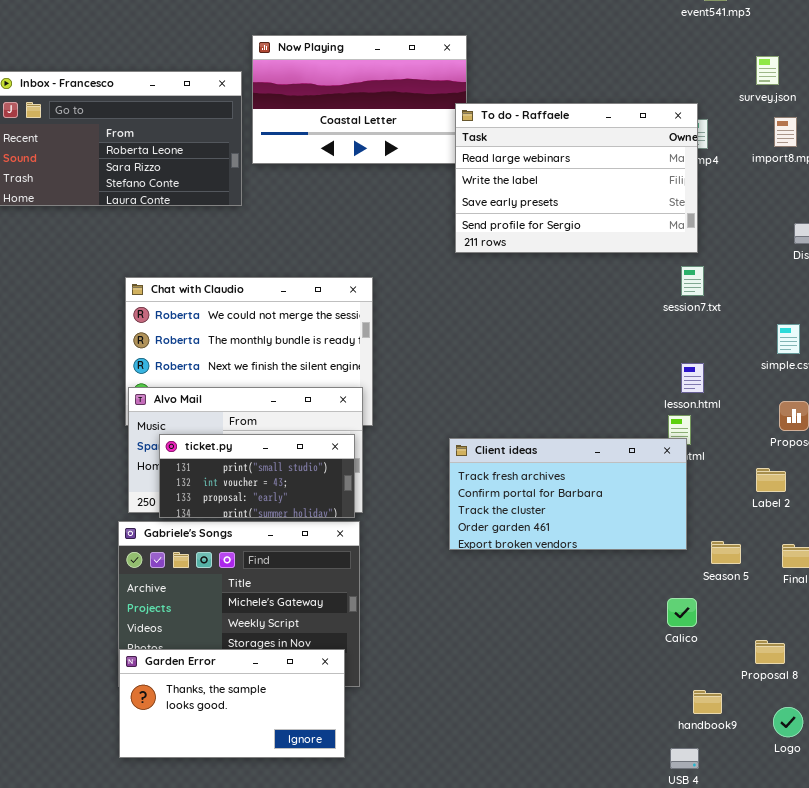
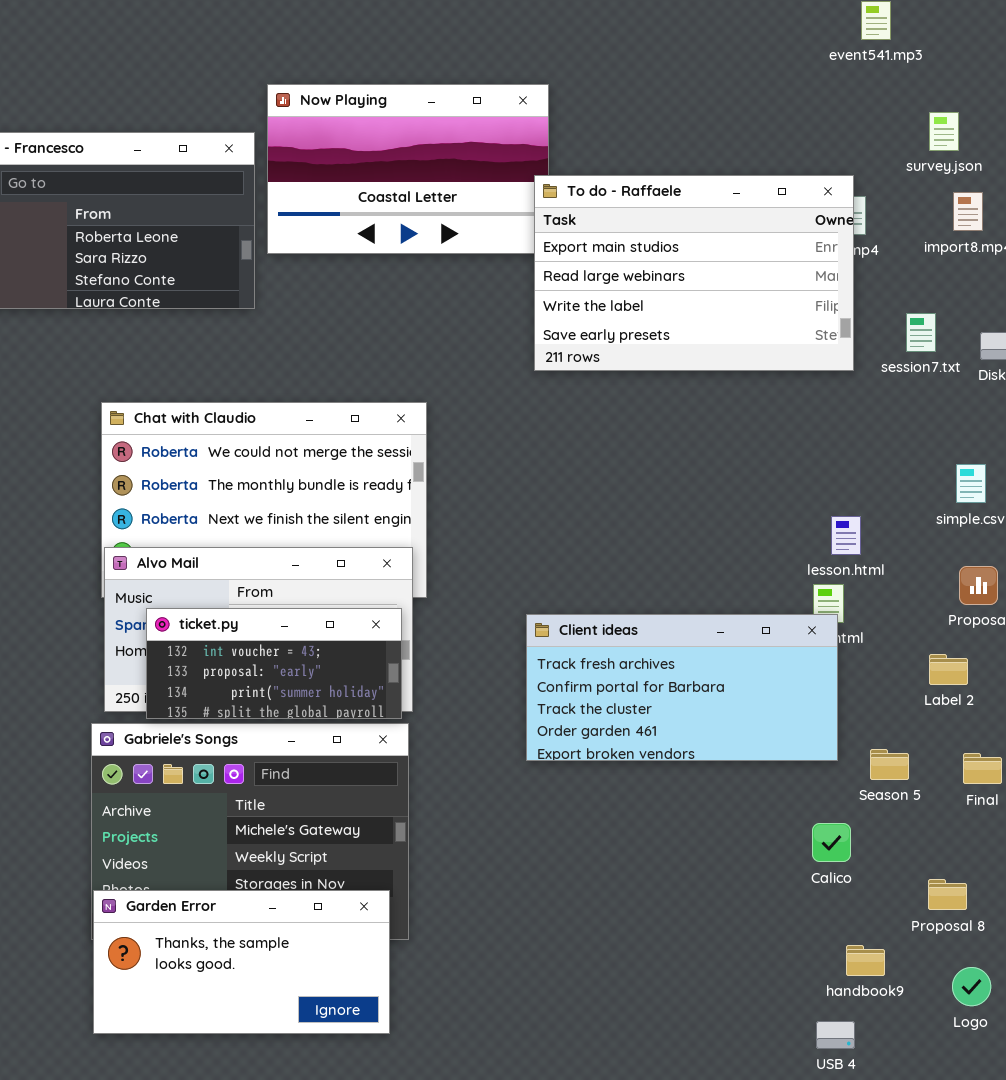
To do - Raffaele: [455,103,698,253] -> [534,175,854,371], scrolled up 1 row
session7.txt: [681,266,704,296] -> [906,313,936,352], moved
ticket.py: [159,434,355,518] -> [146,608,402,719], scrolled down 1 row

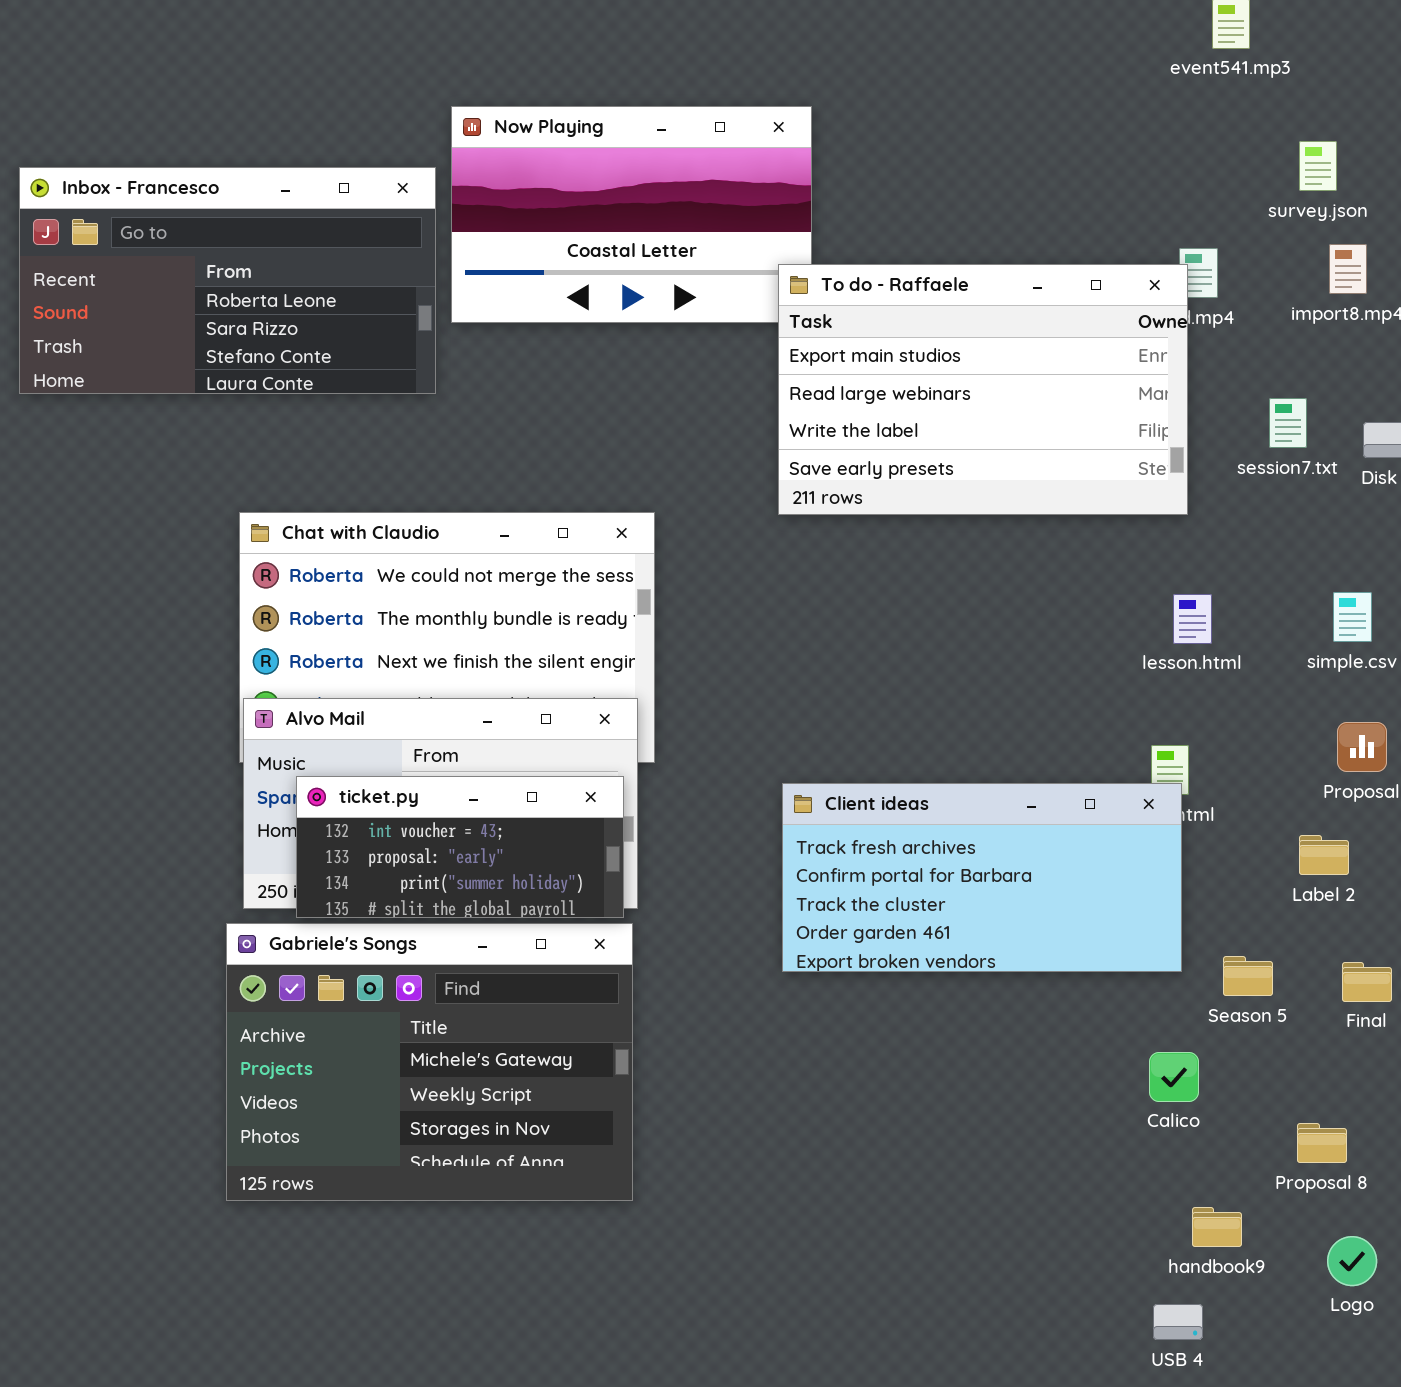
To do - Raffaele: [534,175,854,371] -> [778,264,1188,515], moved
lesson.html: [831,516,861,555] -> [1173,594,1212,644], moved
Garden Error: [93,890,390,1034] -> none, closed

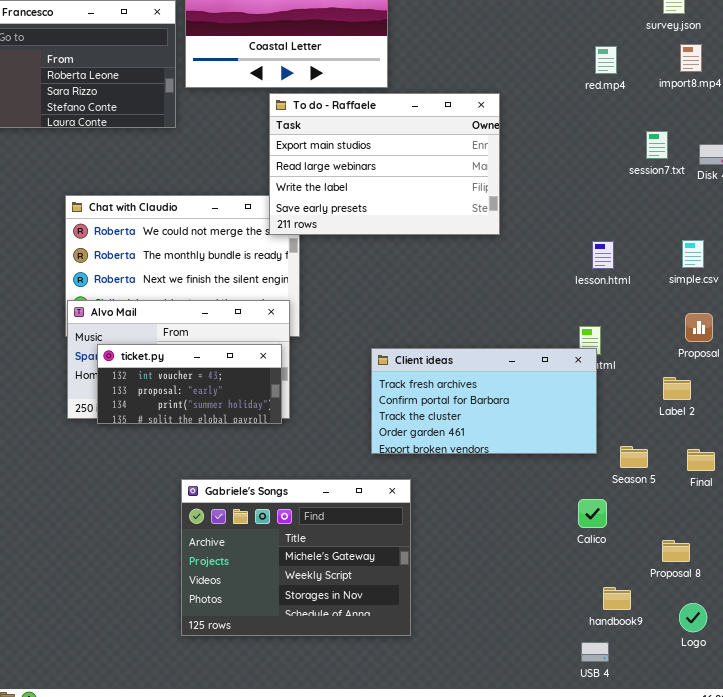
To do - Raffaele: [778,264,1188,515] -> [269,93,500,235], moved
Gabriele's Songs: [226,923,633,1201] -> [181,479,411,636], moved

